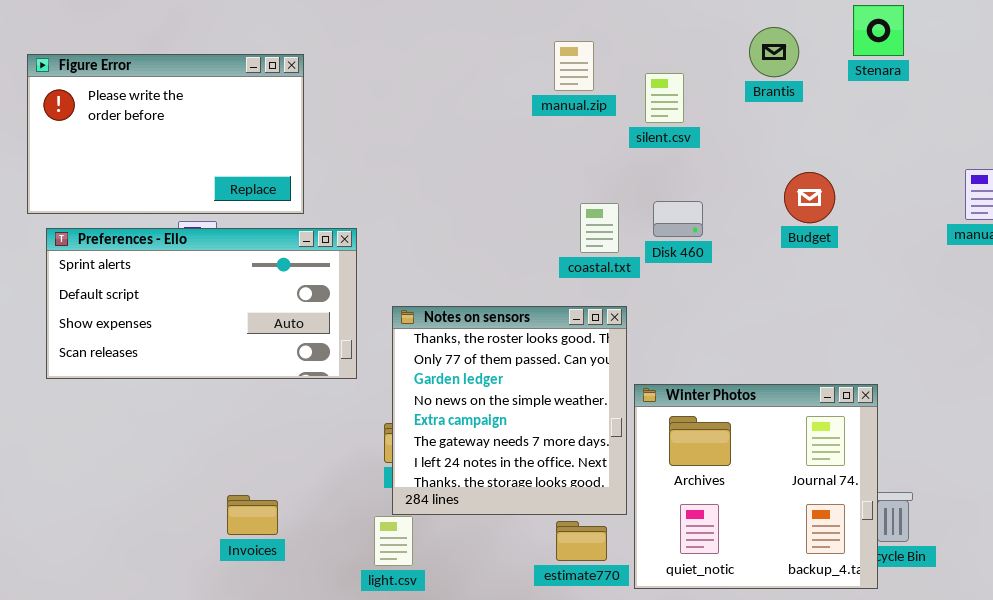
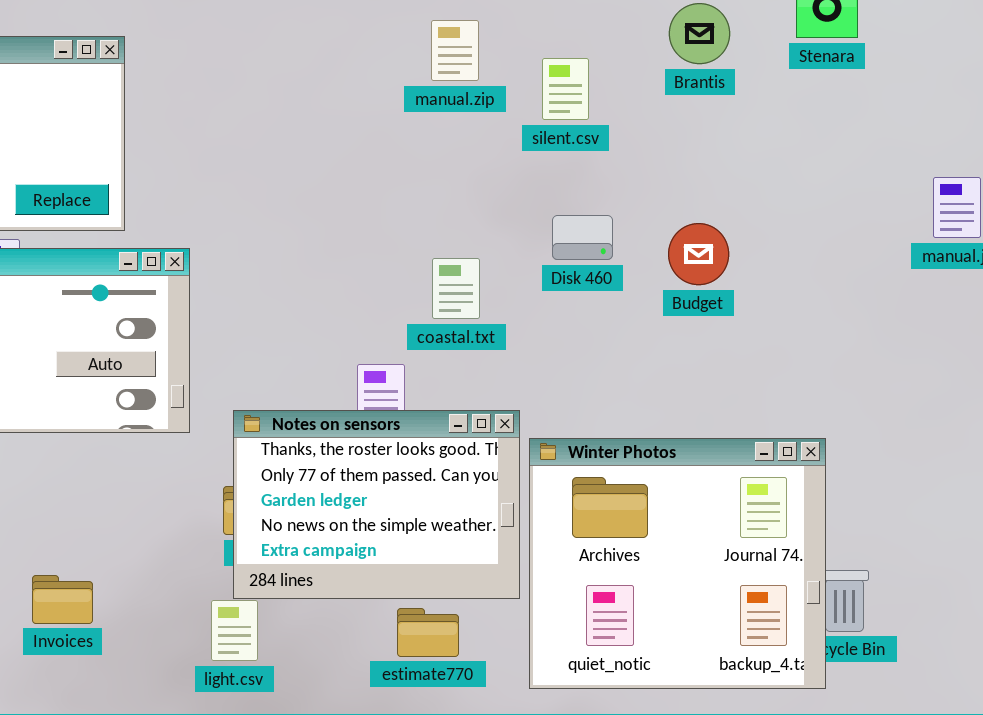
Budget: [784,172,835,223] -> [668,223,729,285], moved
coastal.txt: [580,203,619,253] -> [432,258,480,319], moved
Notes on sensors: [392,306,627,515] -> [233,410,520,599], resized
estimate770: [556,521,607,561] -> [397,608,459,657], moved

